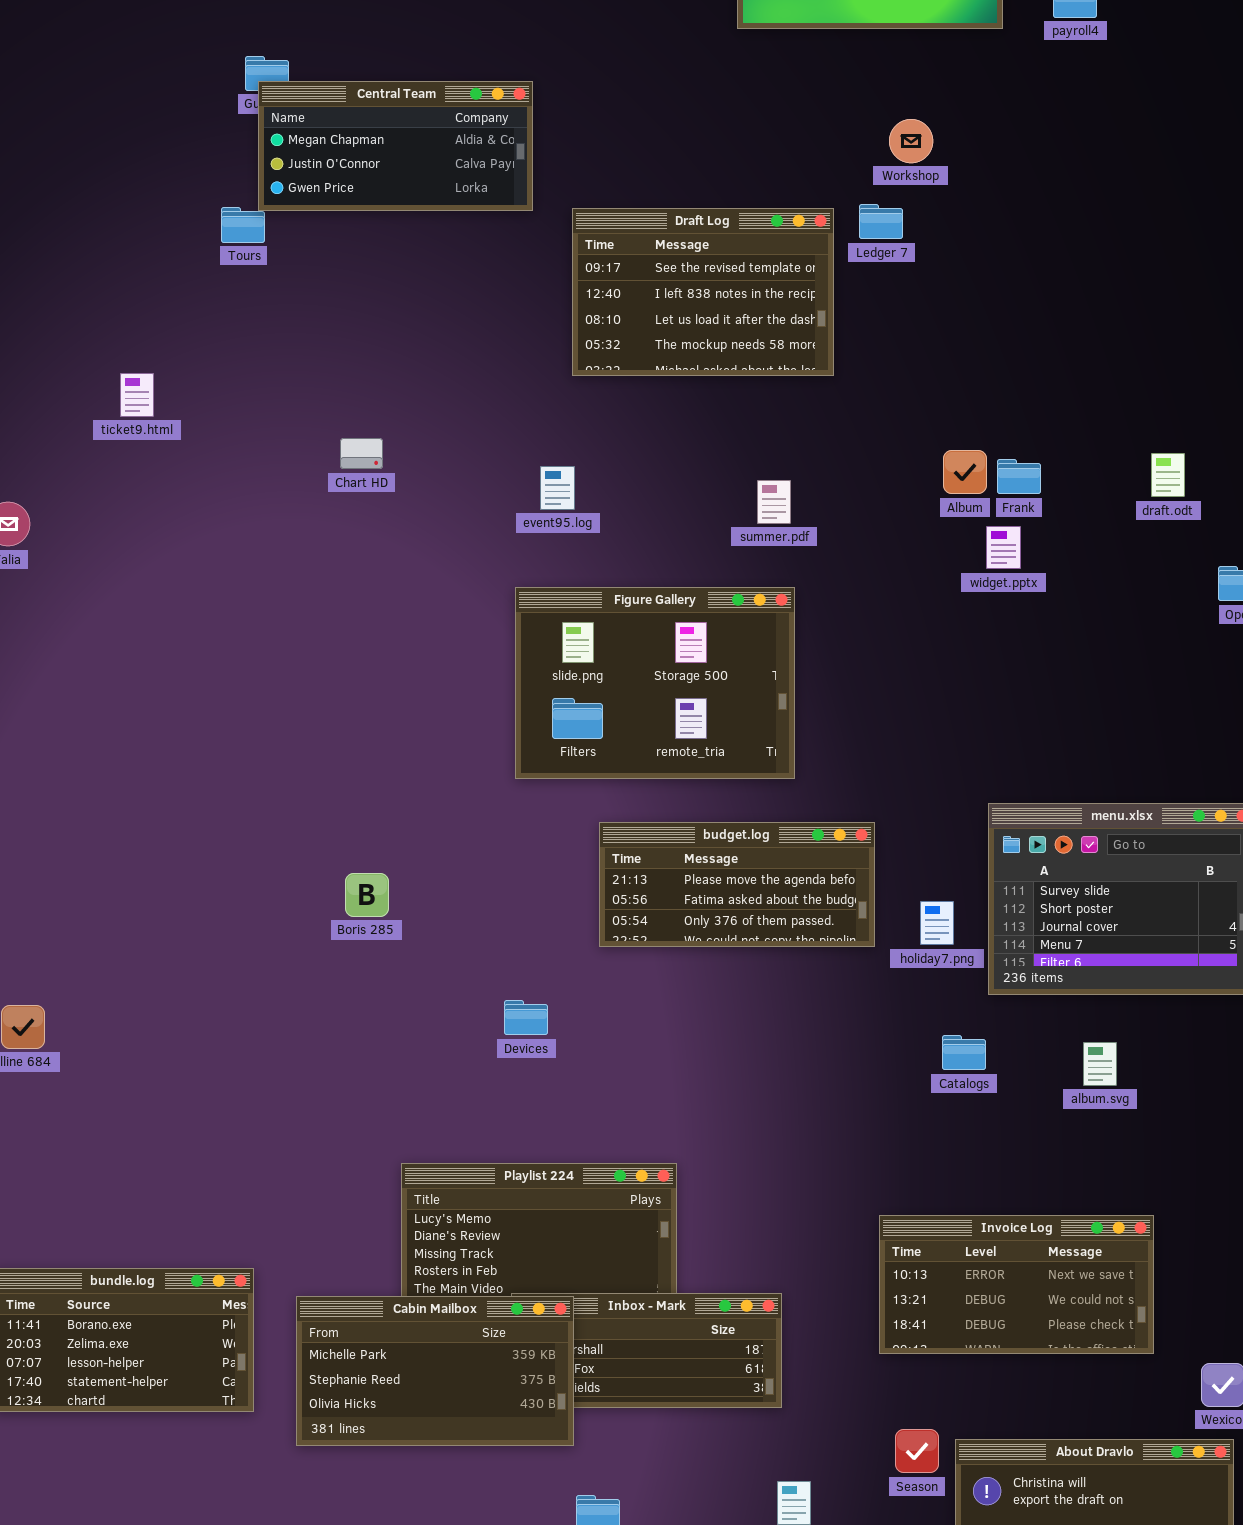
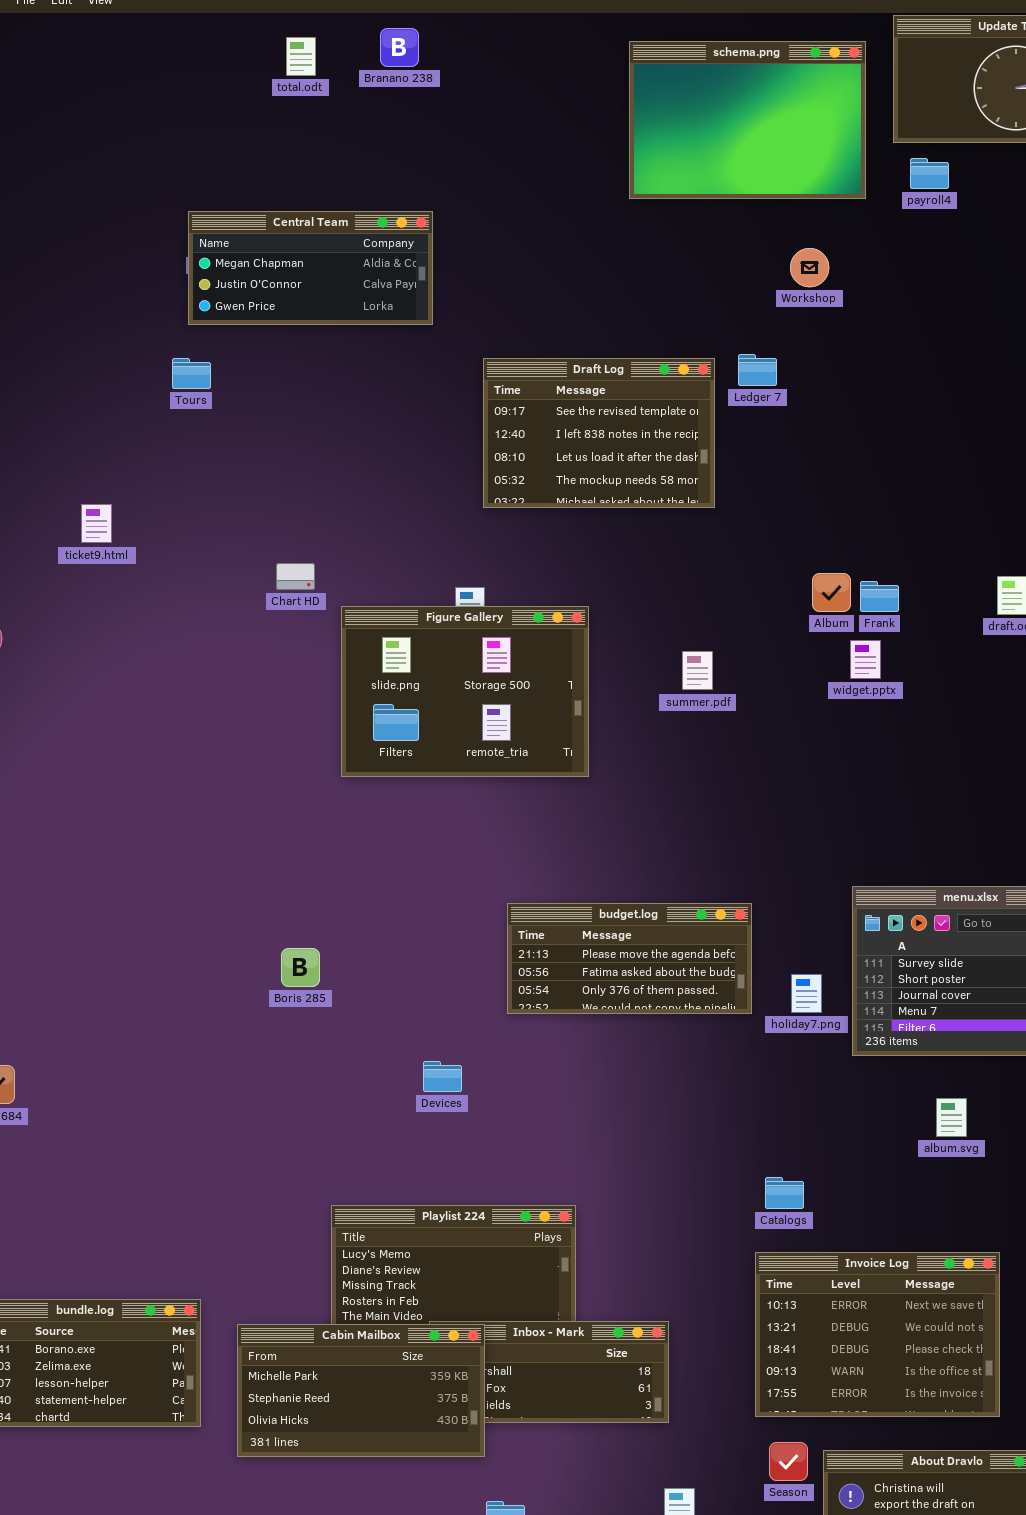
Central Team: [258,81,533,211] -> [188,211,433,325], moved
Workshop: [889,119,933,163] -> [790,248,829,287], moved
summer.pdf: [757,480,791,524] -> [682,651,713,690], moved
Figure Gallery: [515,587,795,779] -> [341,606,589,777], moved
Catalogs: [942,1035,986,1070] -> [765,1177,804,1209], moved
Invoice Log: [879,1215,1154,1354] -> [755,1252,1000,1417], resized

